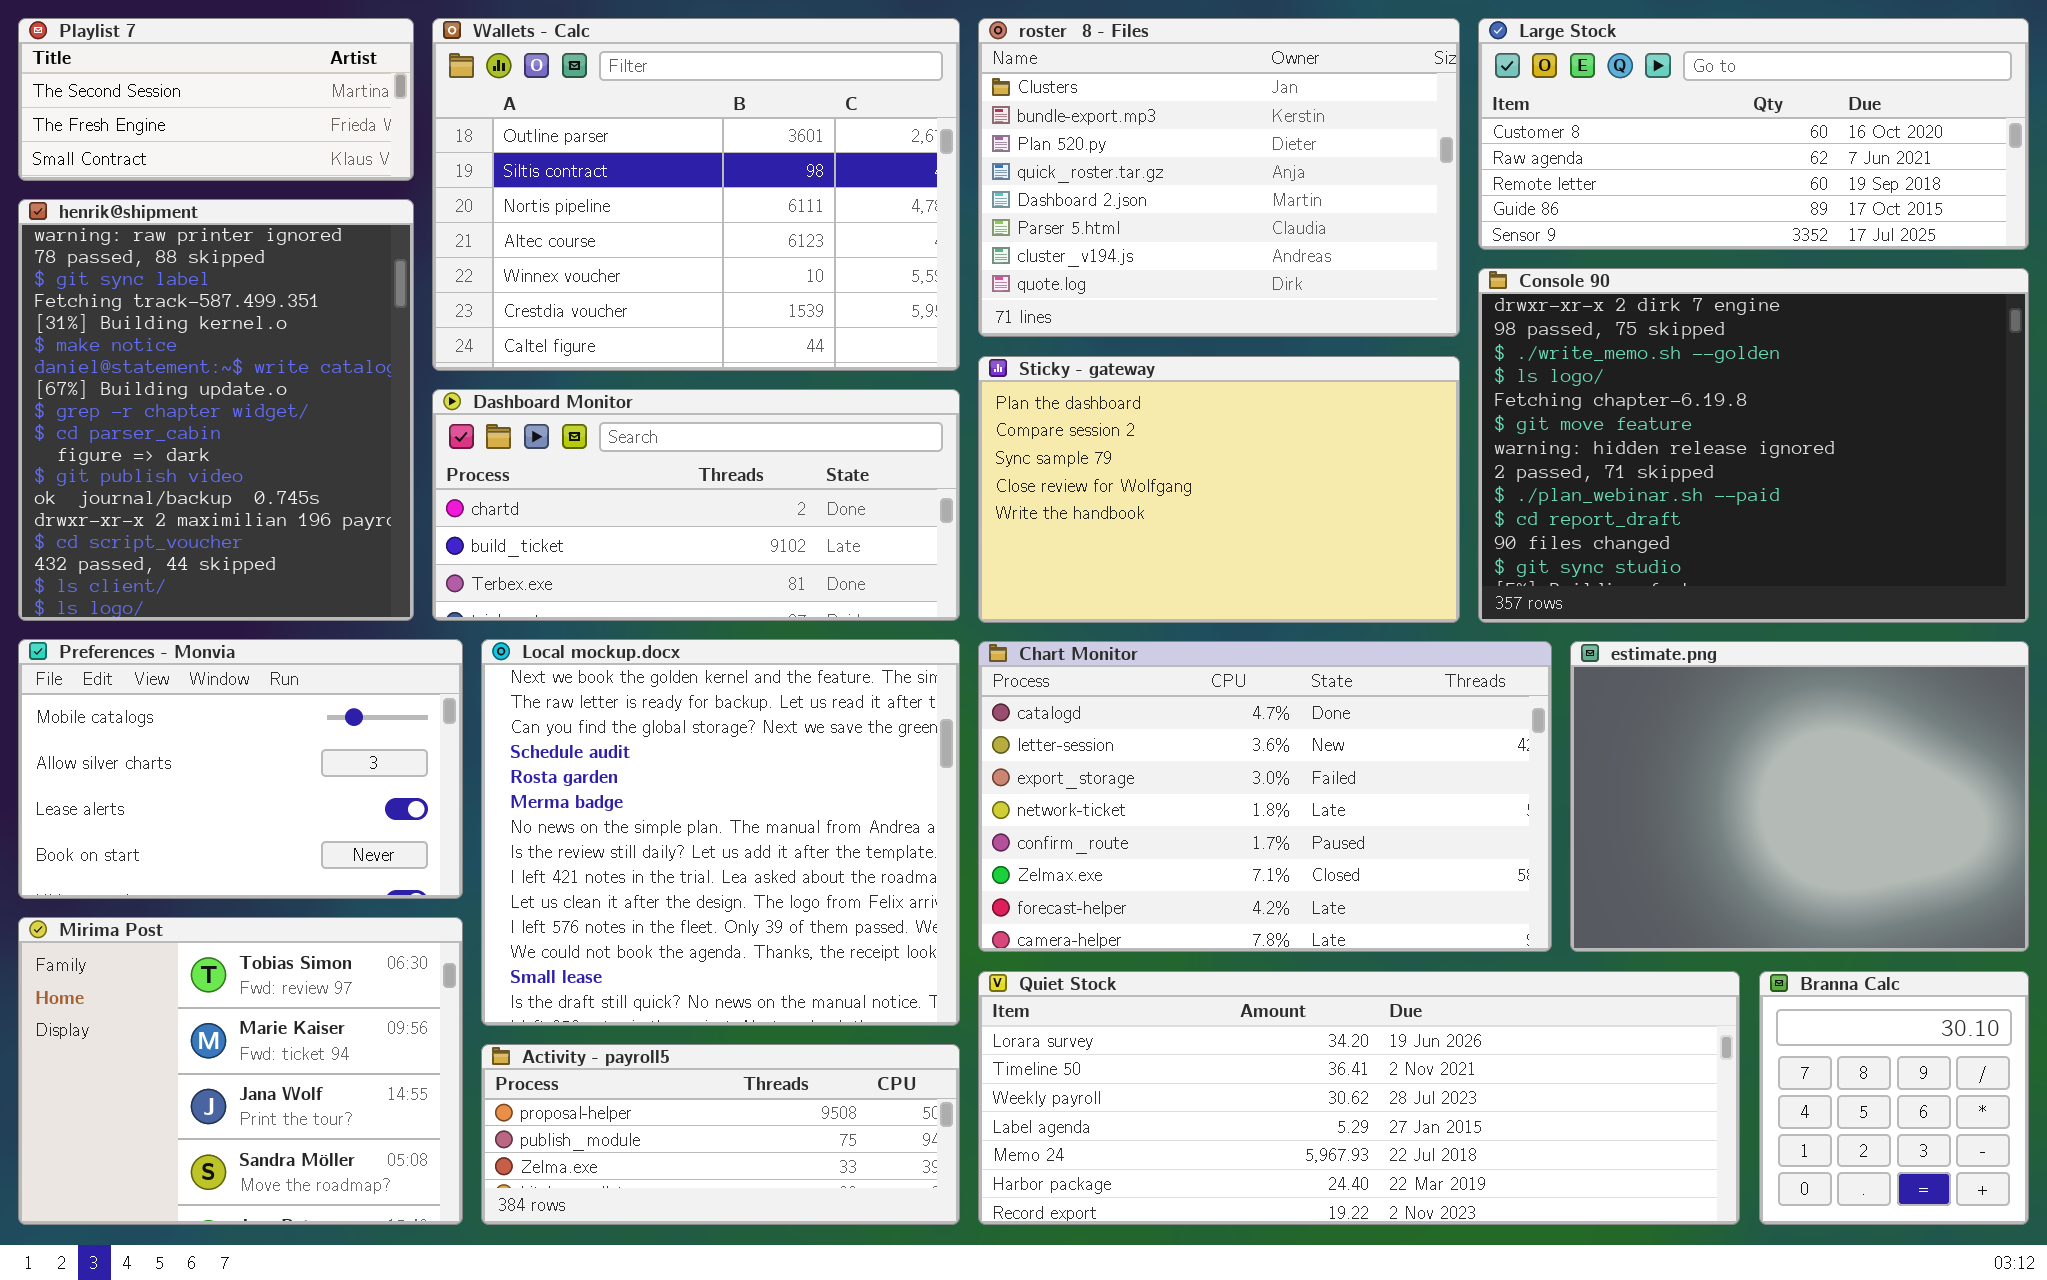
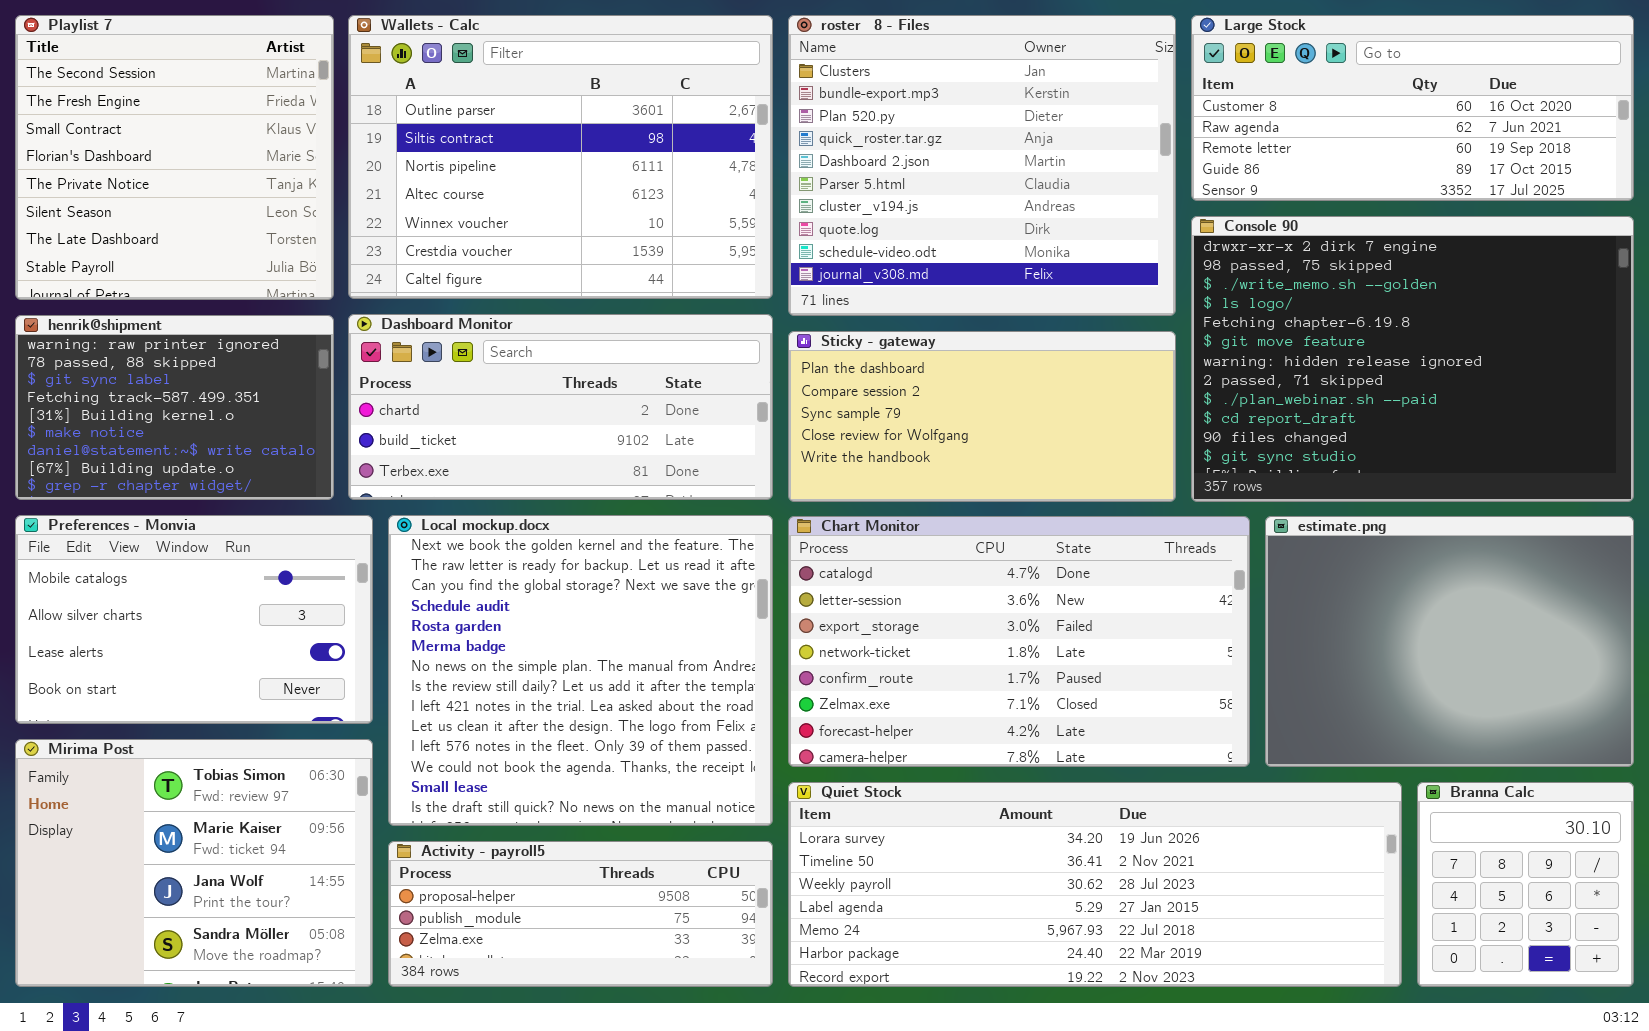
Playlist 7: [18,18,414,181] -> [15,15,334,300], resized
roster_8 - Files: [978,18,1460,337] -> [788,15,1176,316], resized
henrik@shipment: [18,199,414,621] -> [15,315,334,500], resized
Sticky - gateway: [978,356,1460,623] -> [788,331,1176,502], resized

